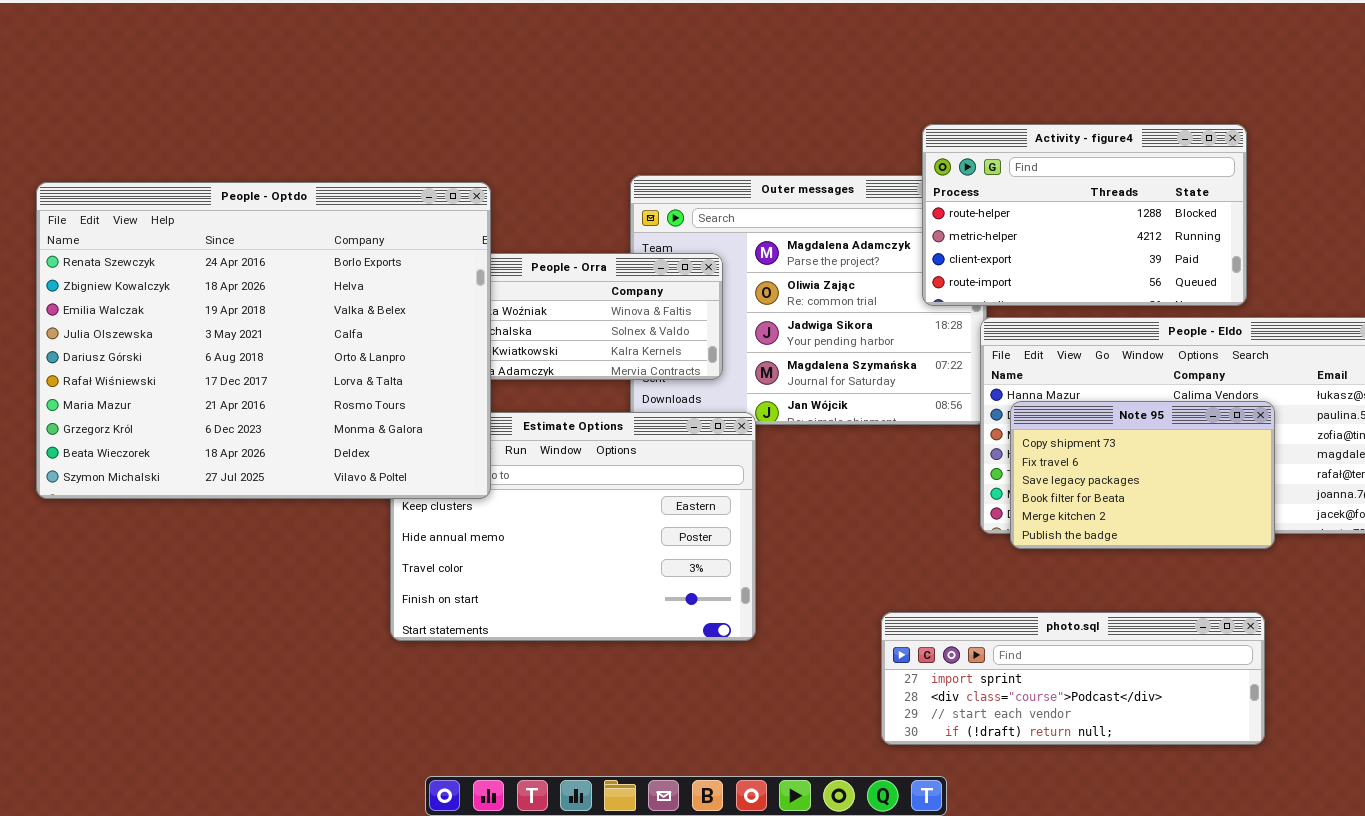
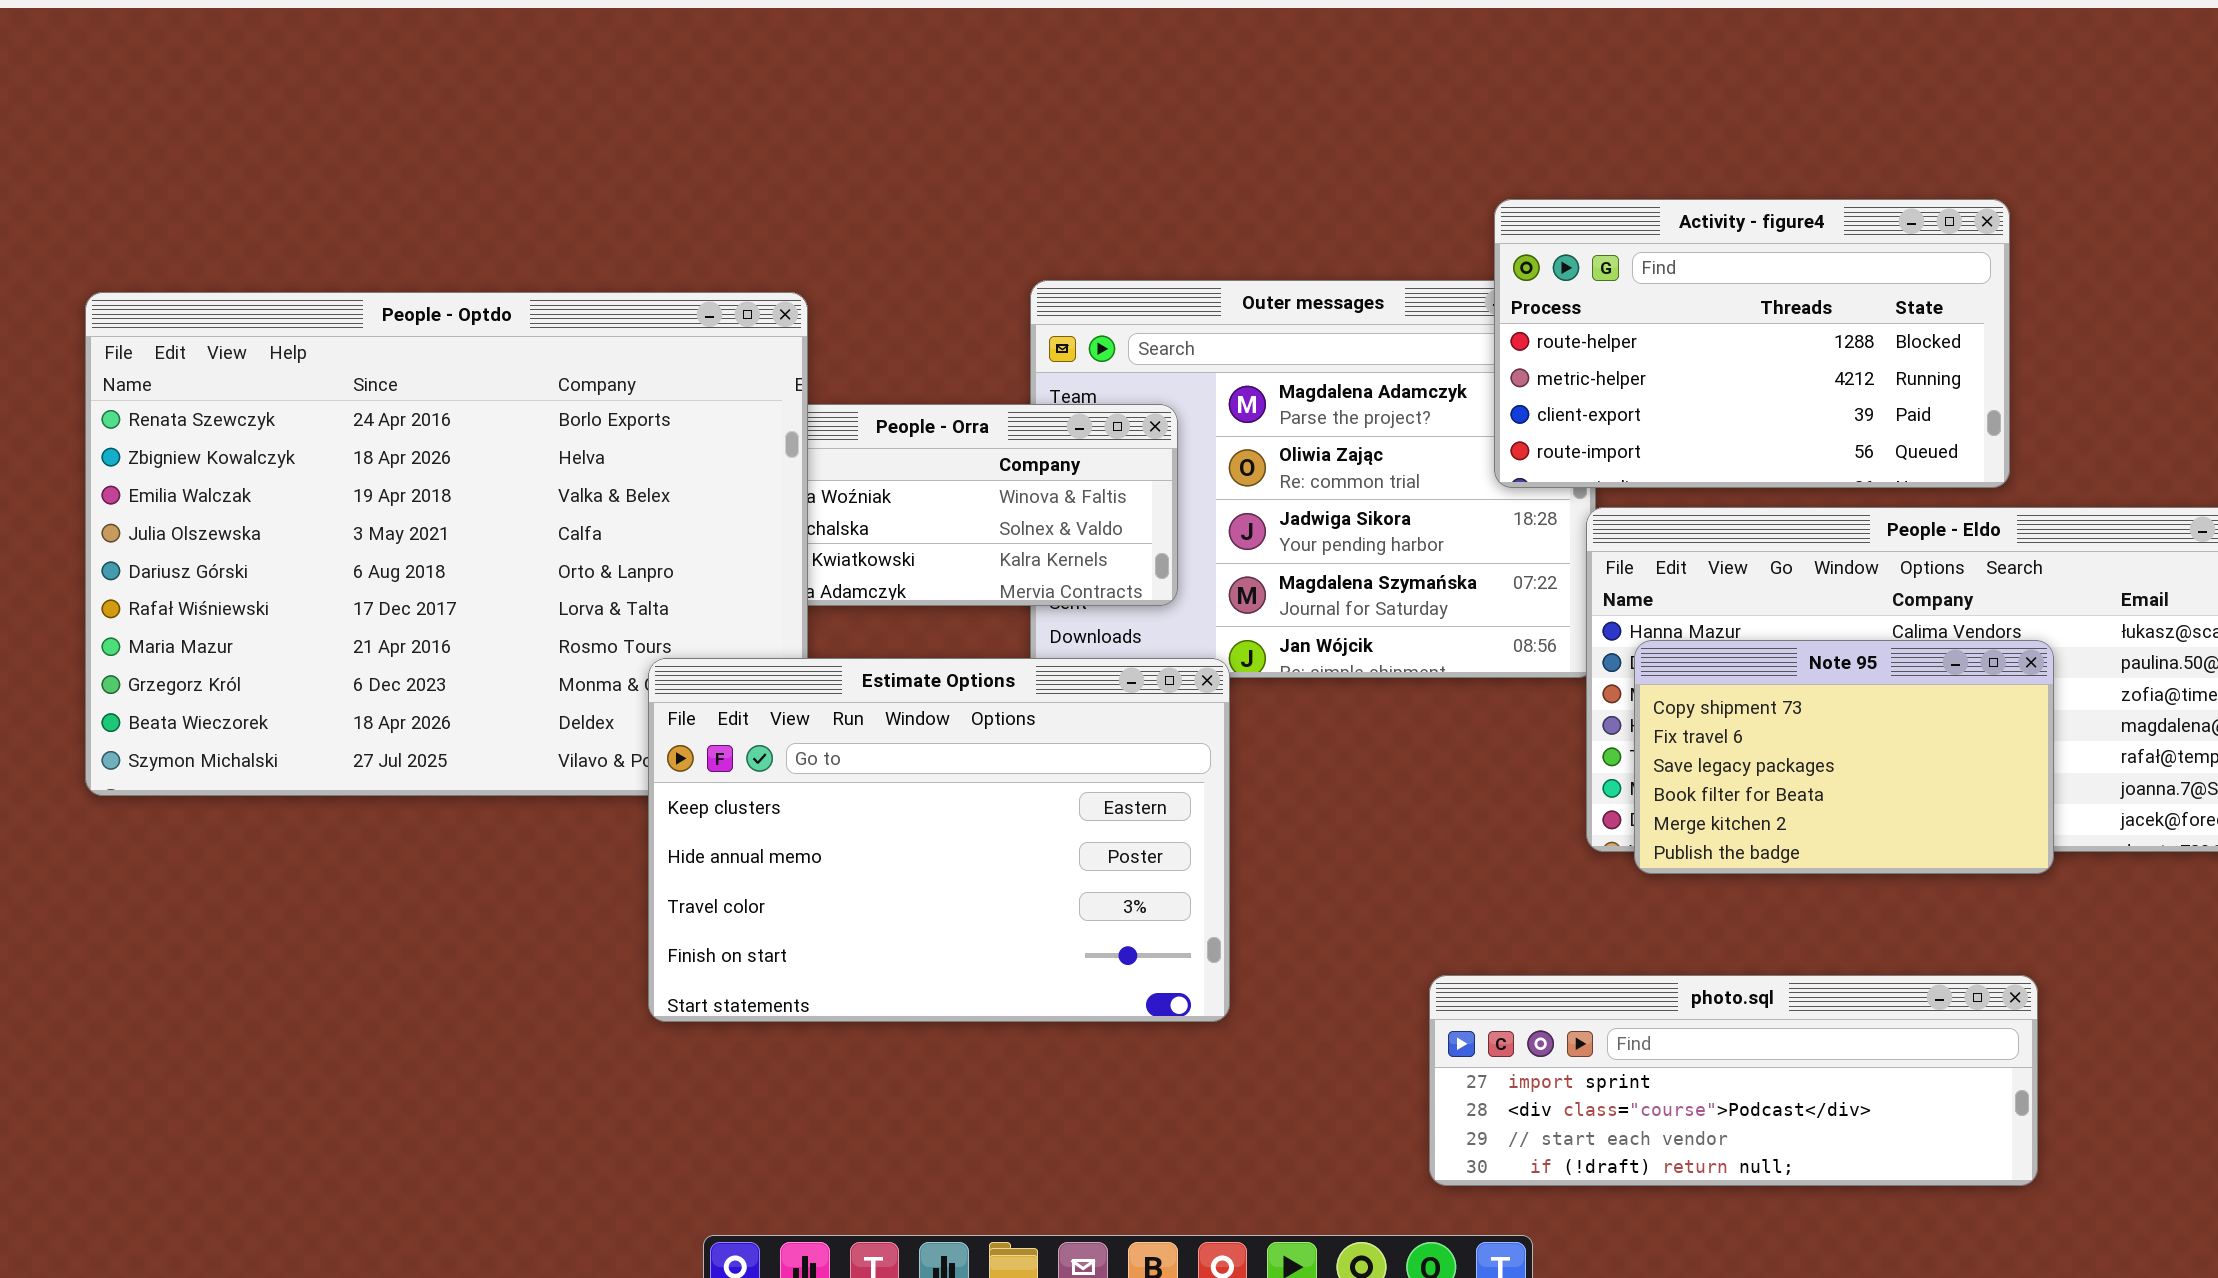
Estimate Options: [390,412,756,641] -> [648,658,1230,1022], raised

